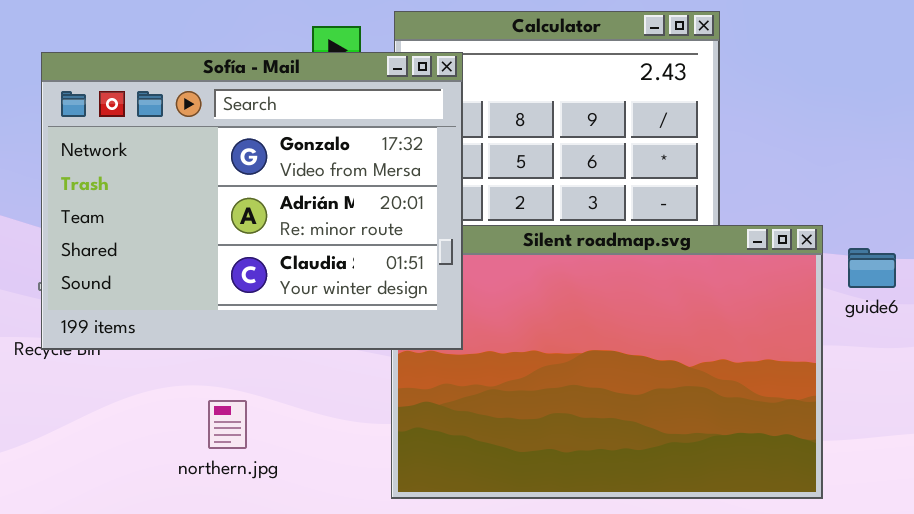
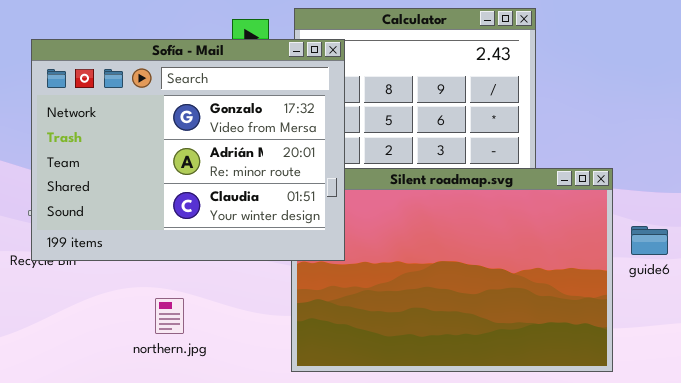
guide6: [848,248,896,288] -> [631,226,668,255], moved

